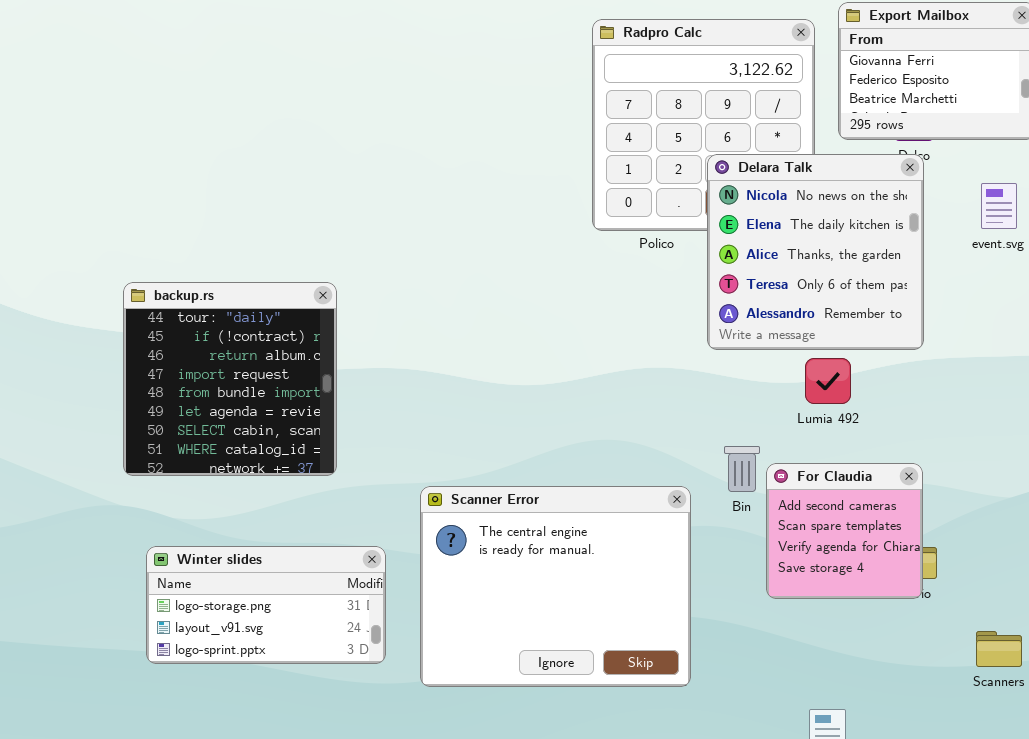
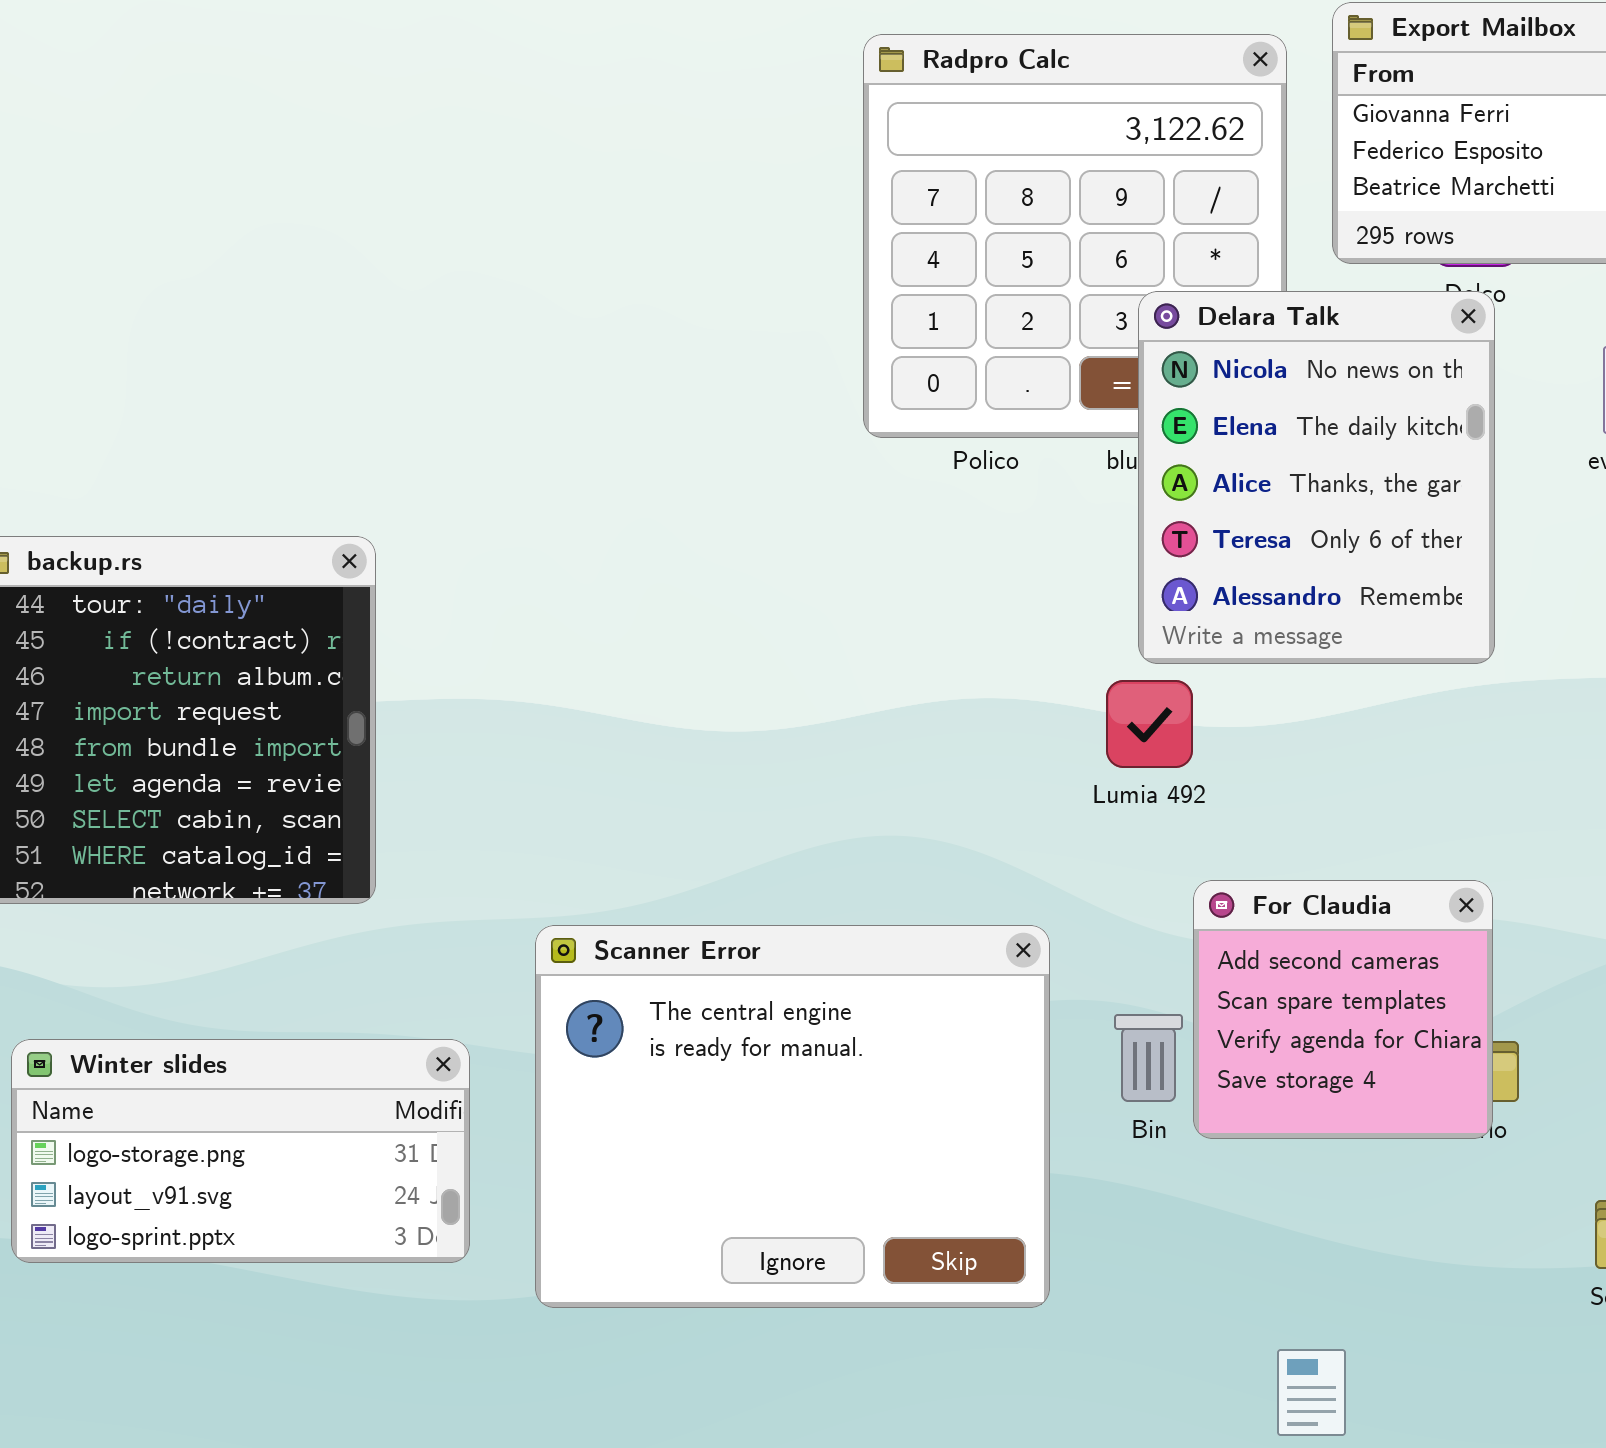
Delara Talk: [707,154,924,350] -> [1138,291,1495,664], resized
Lumia 492: [805,358,851,404] -> [1106,680,1193,768], moved
Bin: [724,446,760,492] -> [1114,1014,1183,1102], moved

